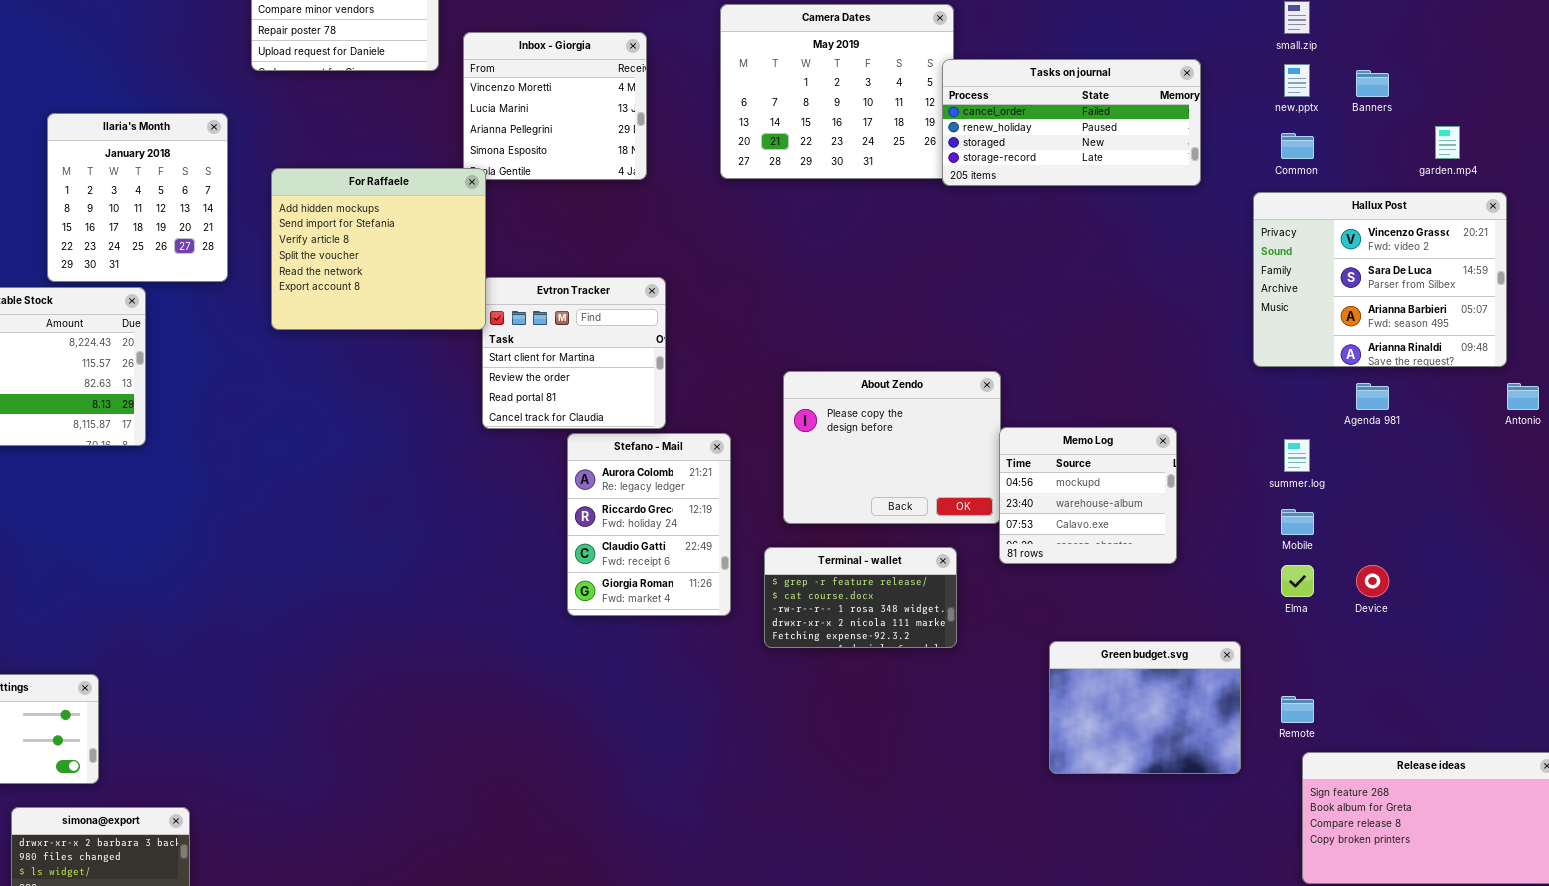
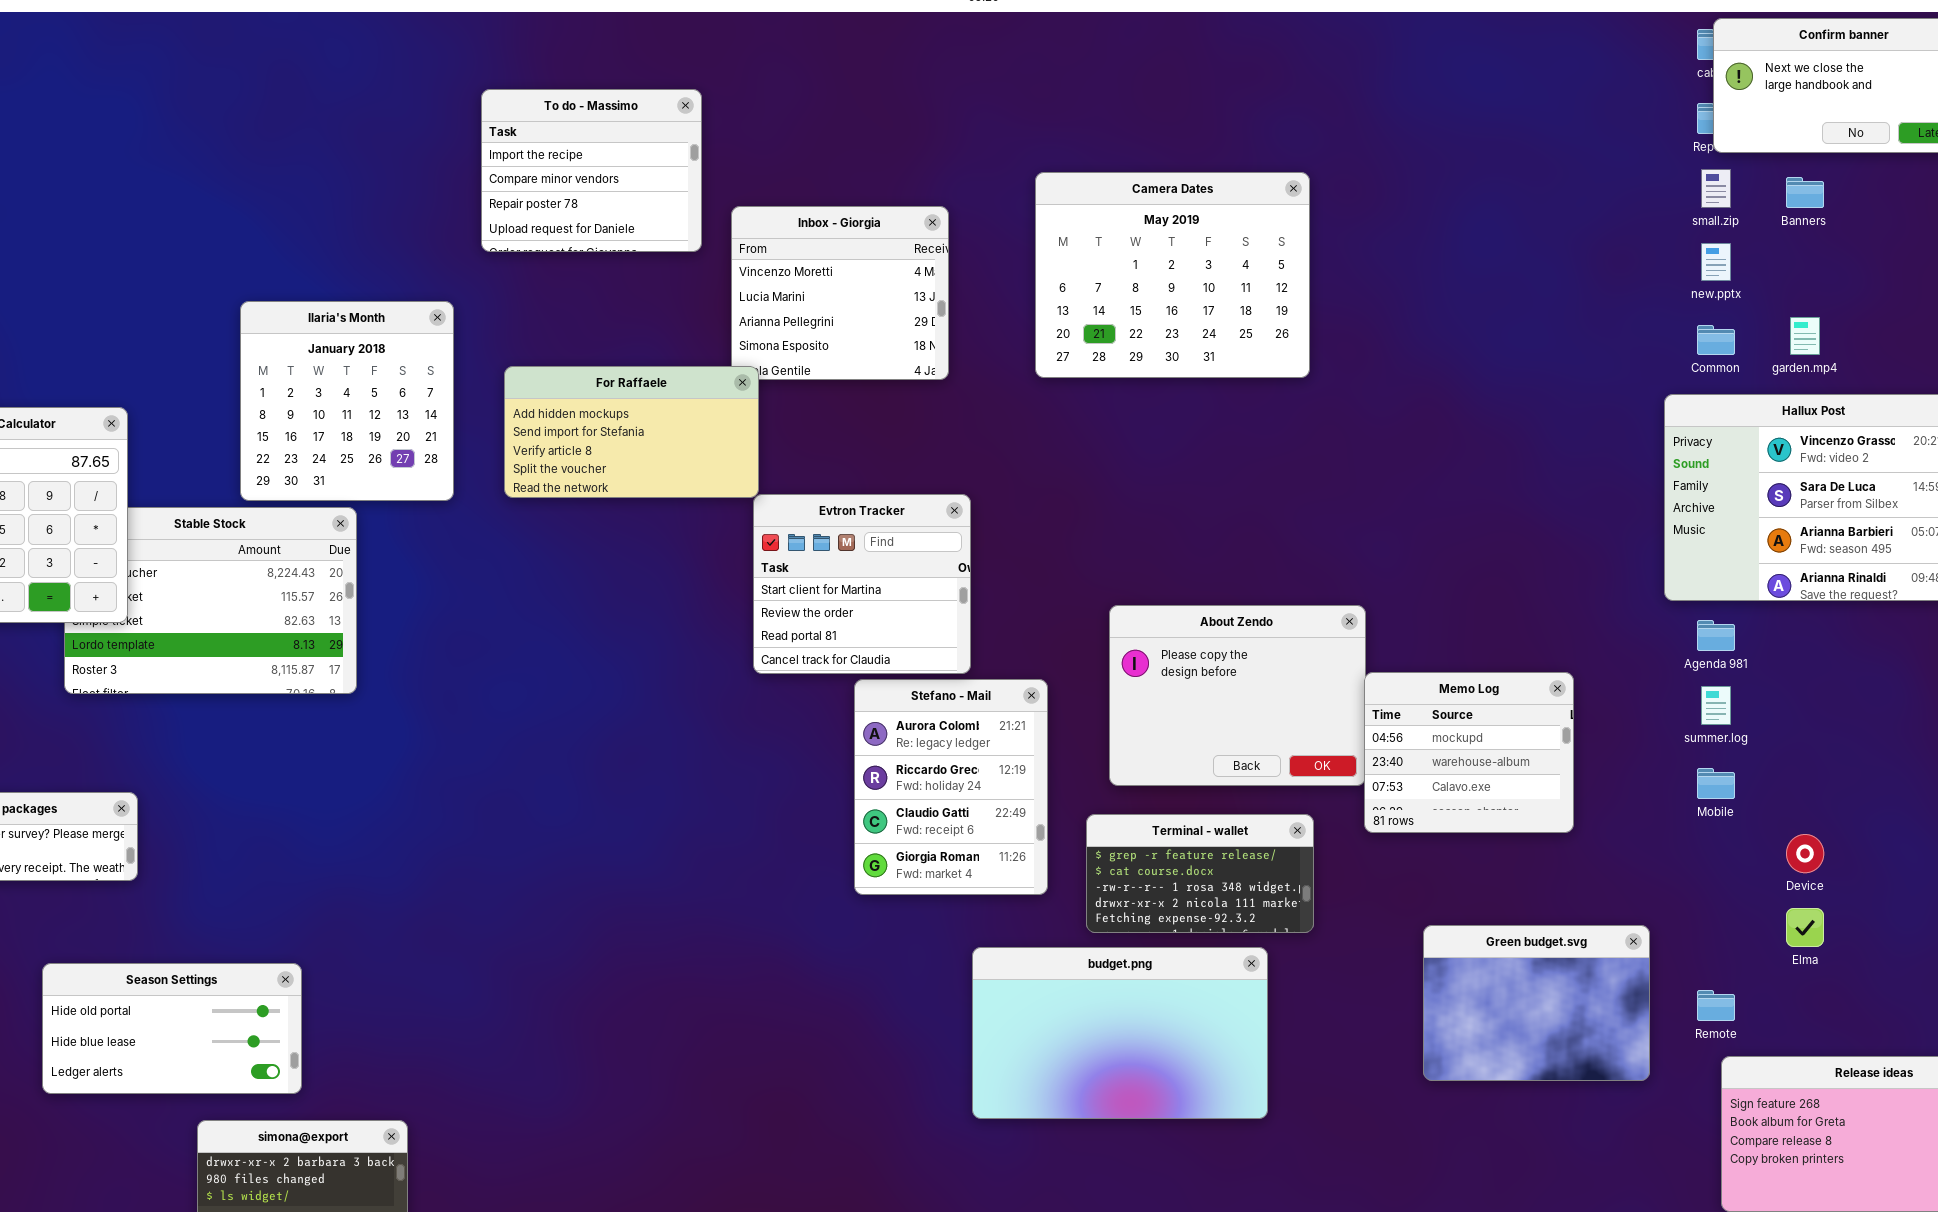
Tasks on journal: [942,59,1201,186] -> none, closed
Banners: [1356,70,1389,97] -> [1786,177,1824,208], moved
garden.mp4: [1435,126,1460,159] -> [1790,317,1820,355], moved
For Raffaele: [271,168,486,330] -> [504,366,759,498], resized
Agenda 981: [1356,383,1389,410] -> [1697,620,1735,651], moved
Elma: [1281,565,1314,597] -> [1786,908,1824,947], moved
budget.png: none -> [972,947,1268,1119], opened

